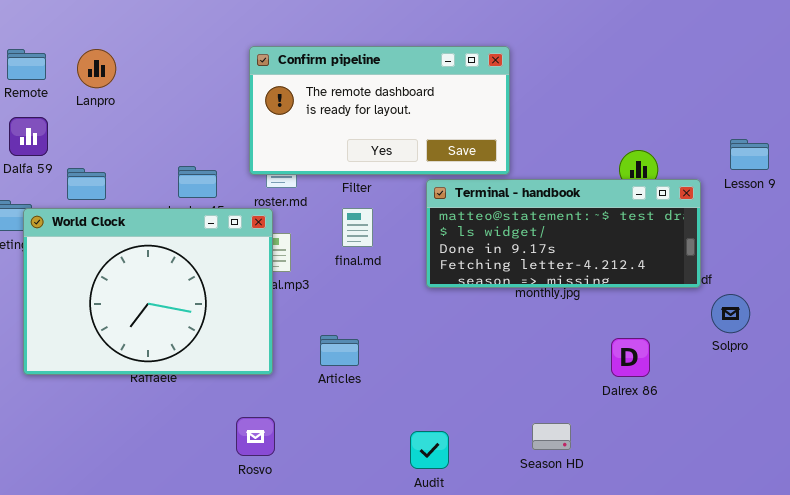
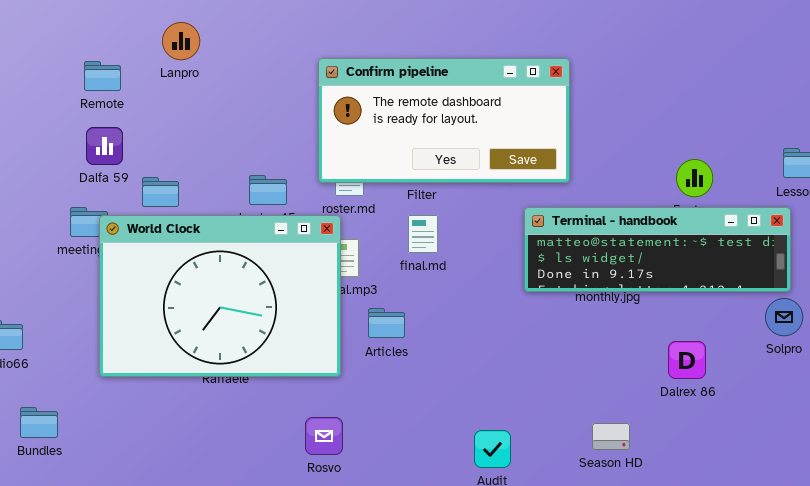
Lanpro: [77,49,116,88] -> [162,22,200,60], moved
Terminal - handbook: [426,179,701,288] -> [524,207,791,292], moved, resized
Articles: [320,335,359,366] -> [368,308,405,338], moved

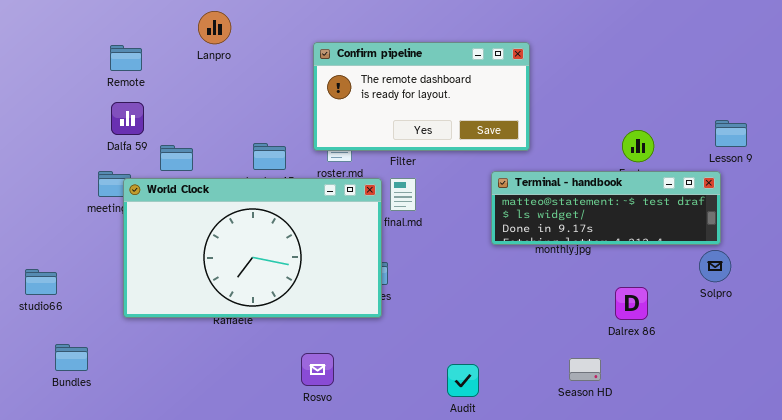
Lanpro: [162,22,200,60] -> [198,11,231,44], moved
World Clock: [99,215,341,377] -> [123,178,382,318], resized
Season HD: [592,423,630,450] -> [569,358,601,381], moved

